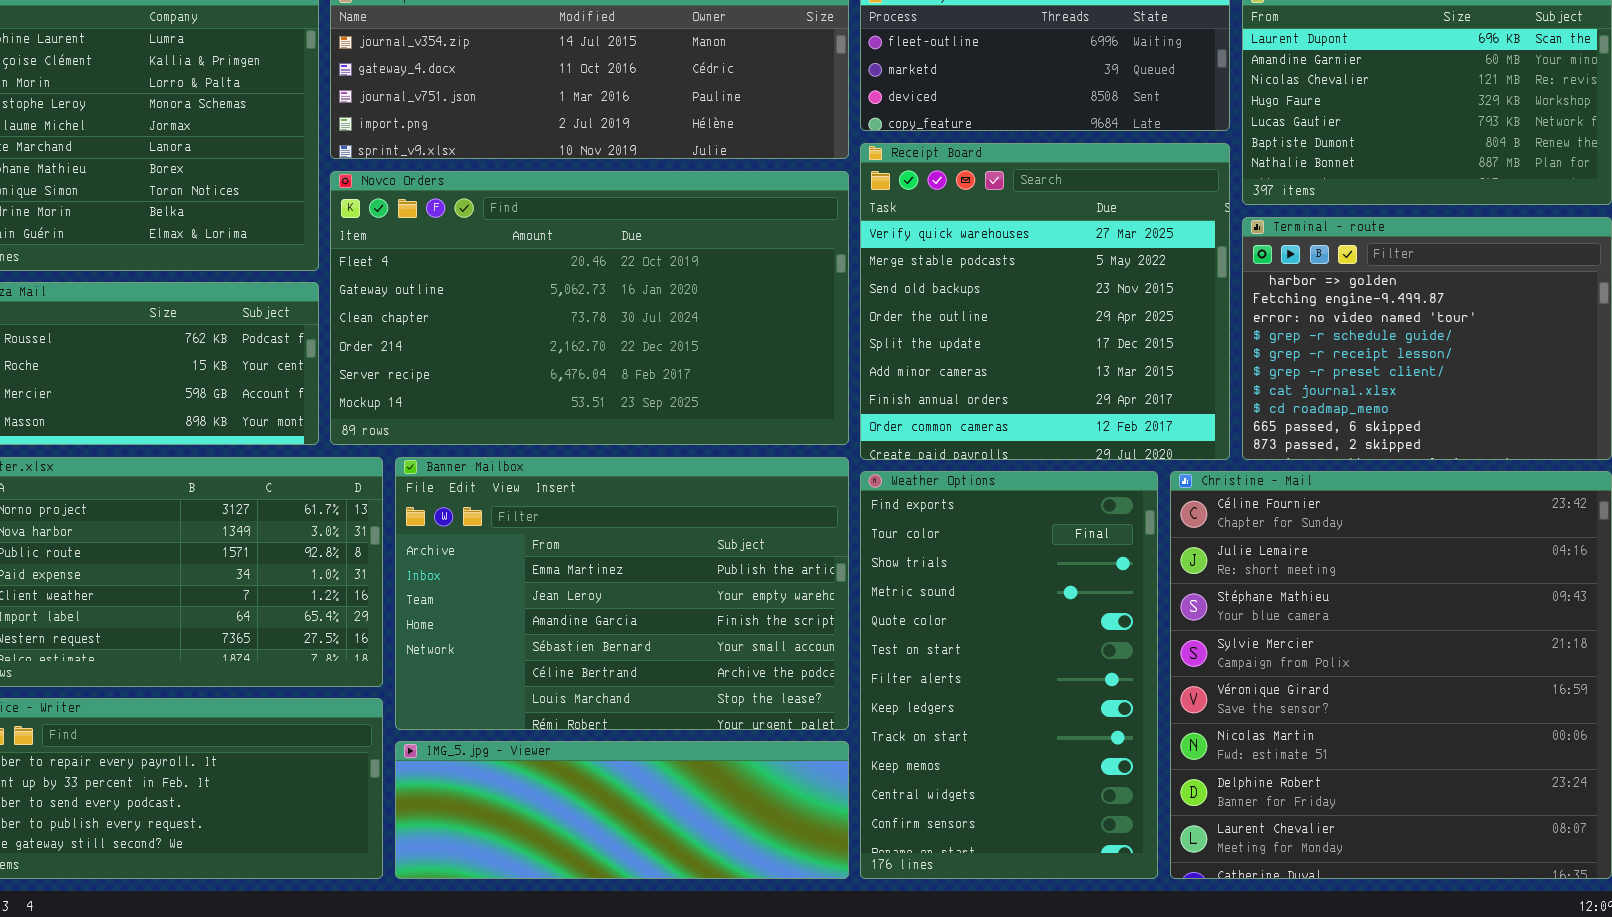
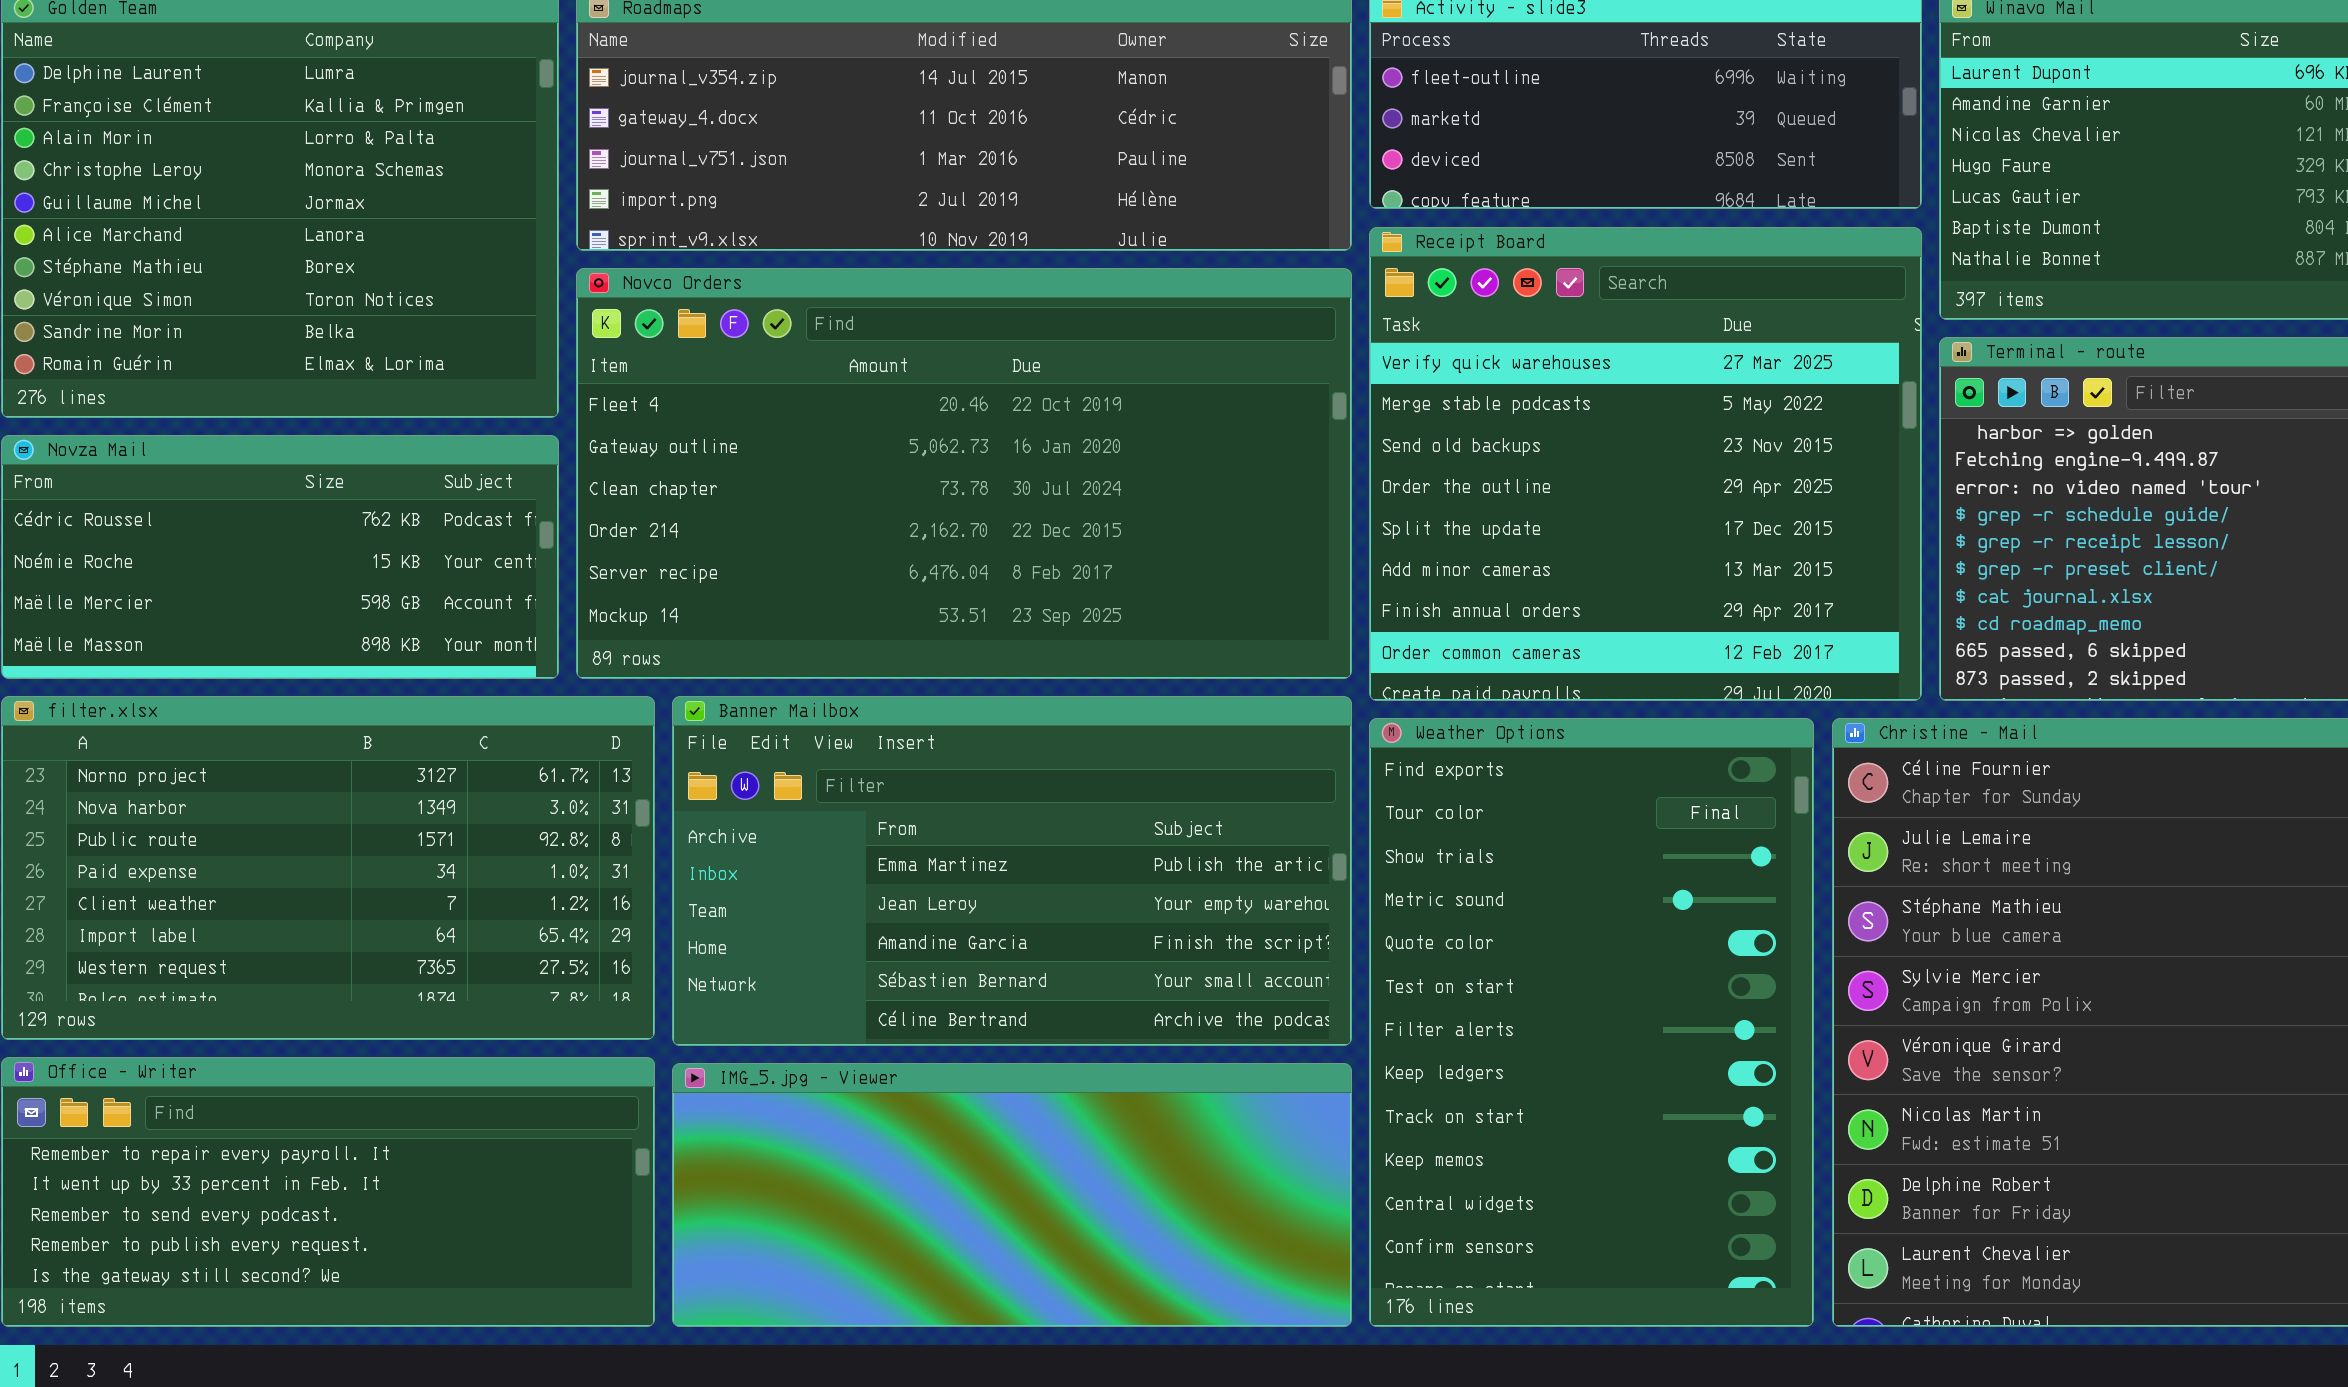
Banner Mailbox: [395,457,849,730] -> [672,696,1352,1046], resized
IMG_5.jpg - Viewer: [395,741,849,879] -> [672,1063,1352,1327], resized

